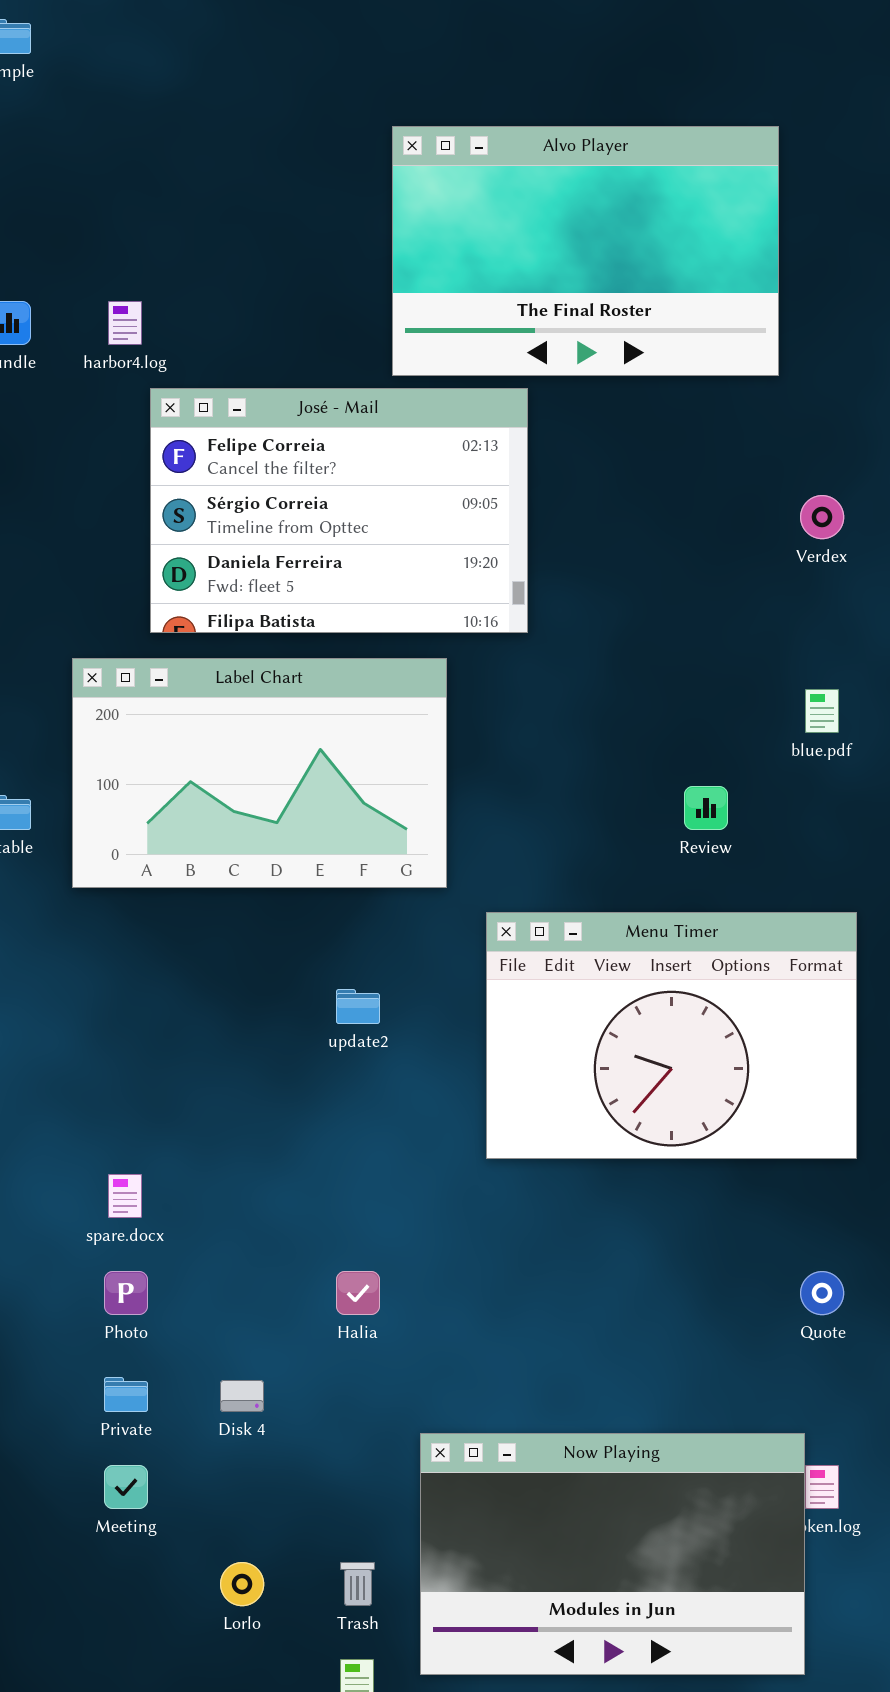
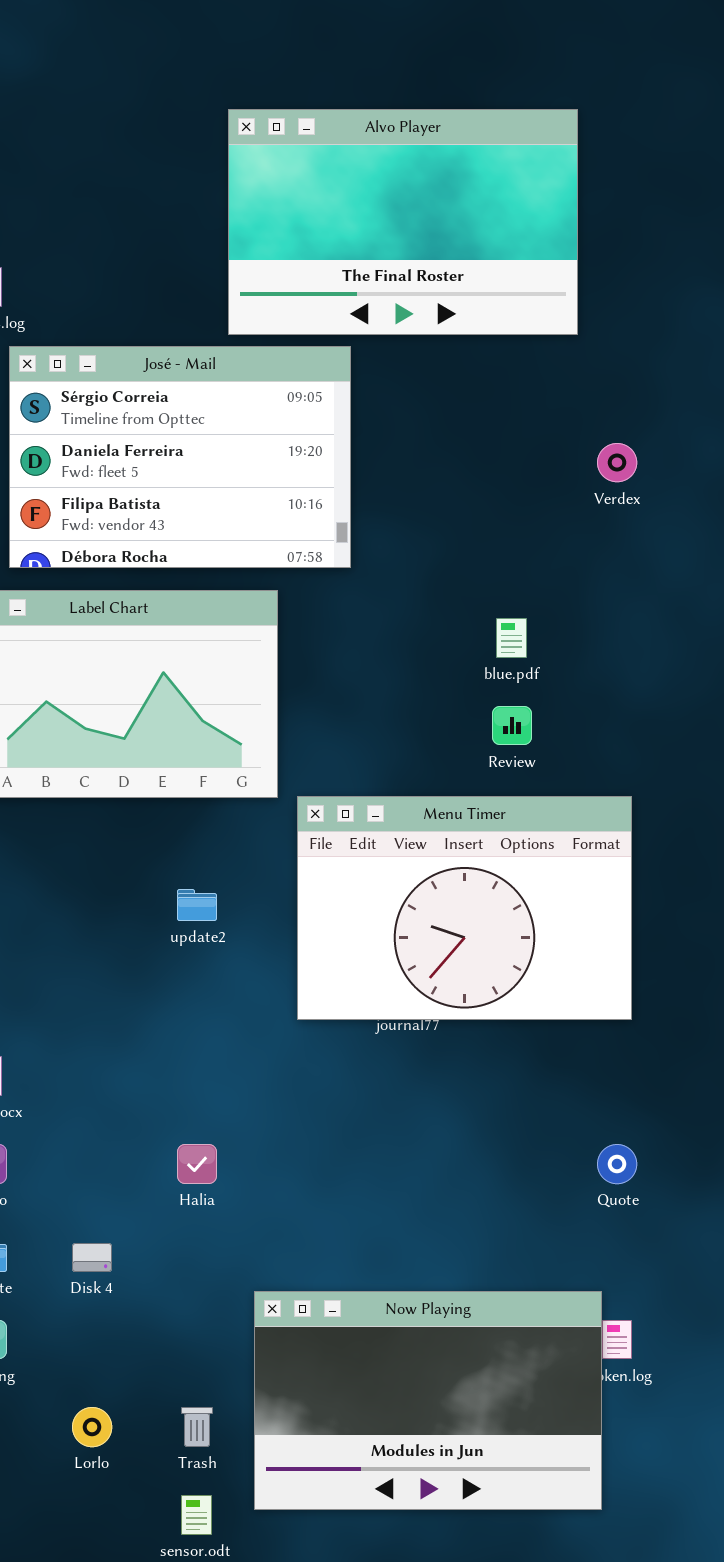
José - Mail: [150,388,528,633] -> [9,346,351,568], scrolled down 1 row
blue.pdf: [805,689,839,733] -> [496,618,527,658], moved
Menu Timer: [486,912,857,1159] -> [297,796,632,1020], moved

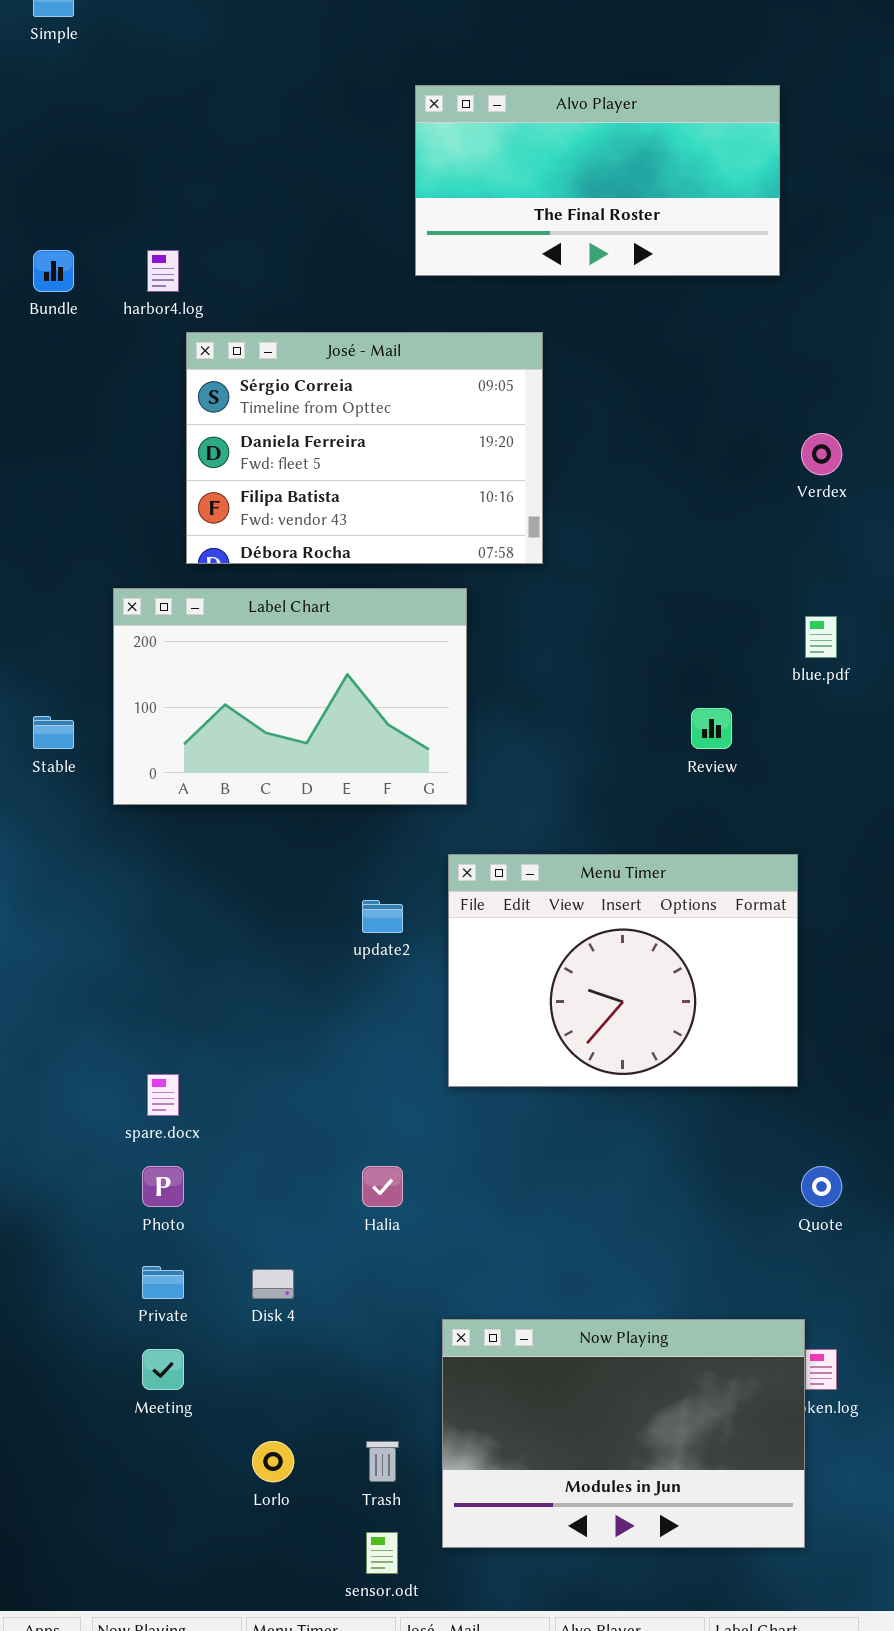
Alvo Player: [228,109,578,335] -> [415,85,780,276], resized
blue.pdf: [496,618,527,658] -> [805,616,837,658], moved
Menu Timer: [297,796,632,1020] -> [448,854,798,1087], moved

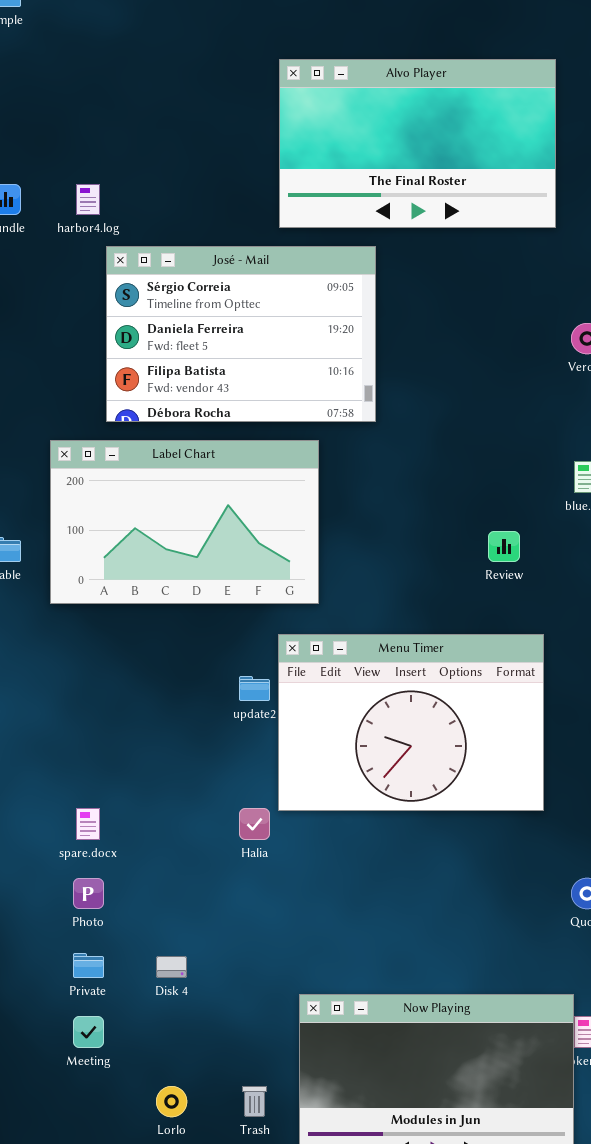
Alvo Player: [415,85,780,276] -> [279,59,556,228], resized
Menu Timer: [448,854,798,1087] -> [278,634,544,811], moved
Halia: [362,1166,403,1207] -> [239,808,270,840], moved

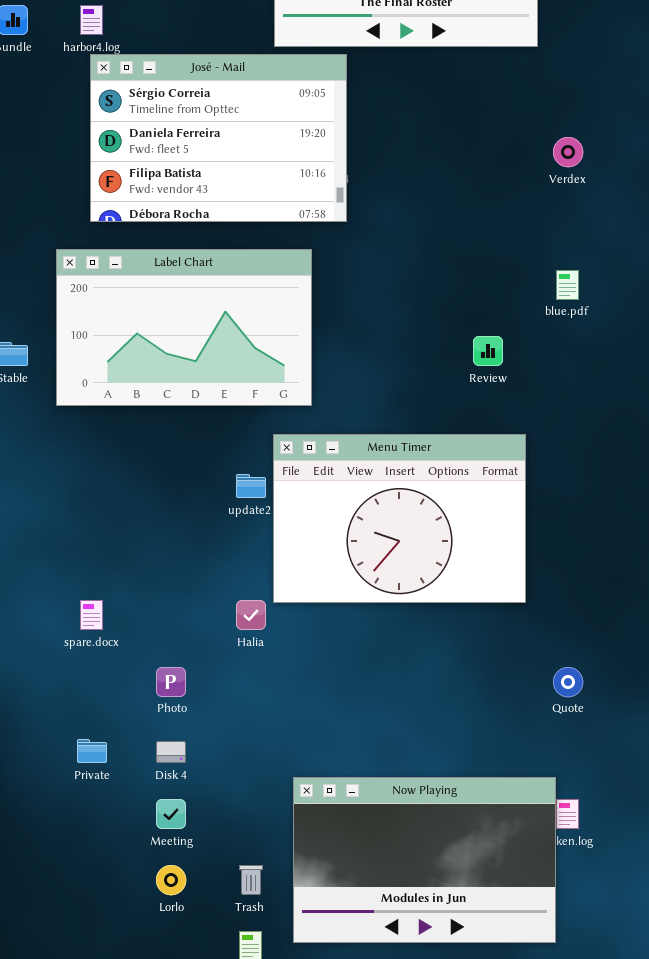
José - Mail: [106,246,376,422] -> [90,54,347,222], moved
Photo: [73,878,104,909] -> [156,667,186,697], moved
Meeting: [73,1016,104,1048] -> [156,799,186,829], moved

